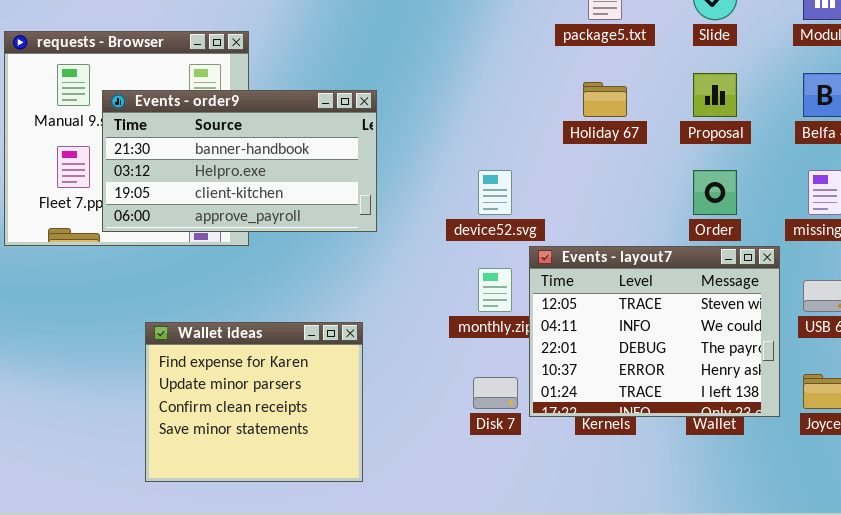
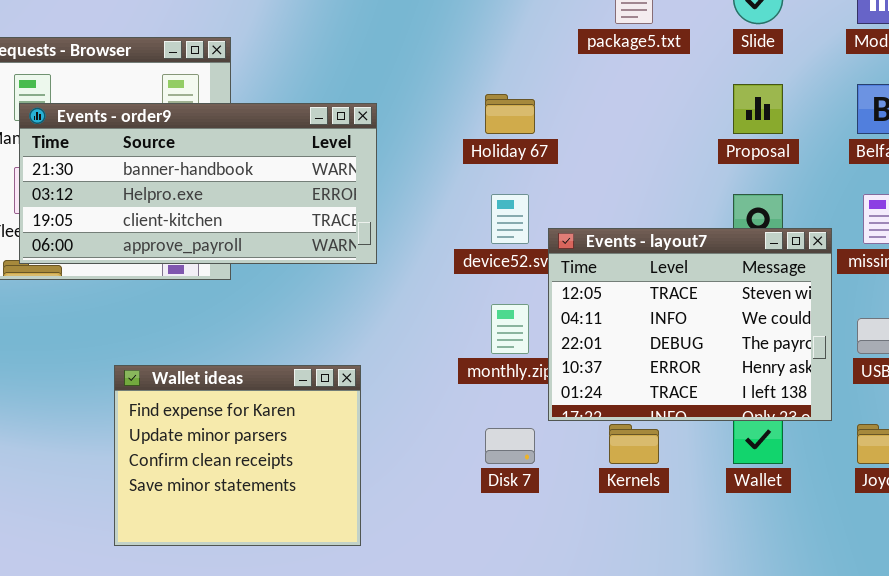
Holiday 67: [583,82,627,117] -> [485,94,535,134], moved
Events - order9: [102,90,377,232] -> [19,103,377,264], resized
Events - layout7: [529,246,780,417] -> [548,228,832,421], moved

